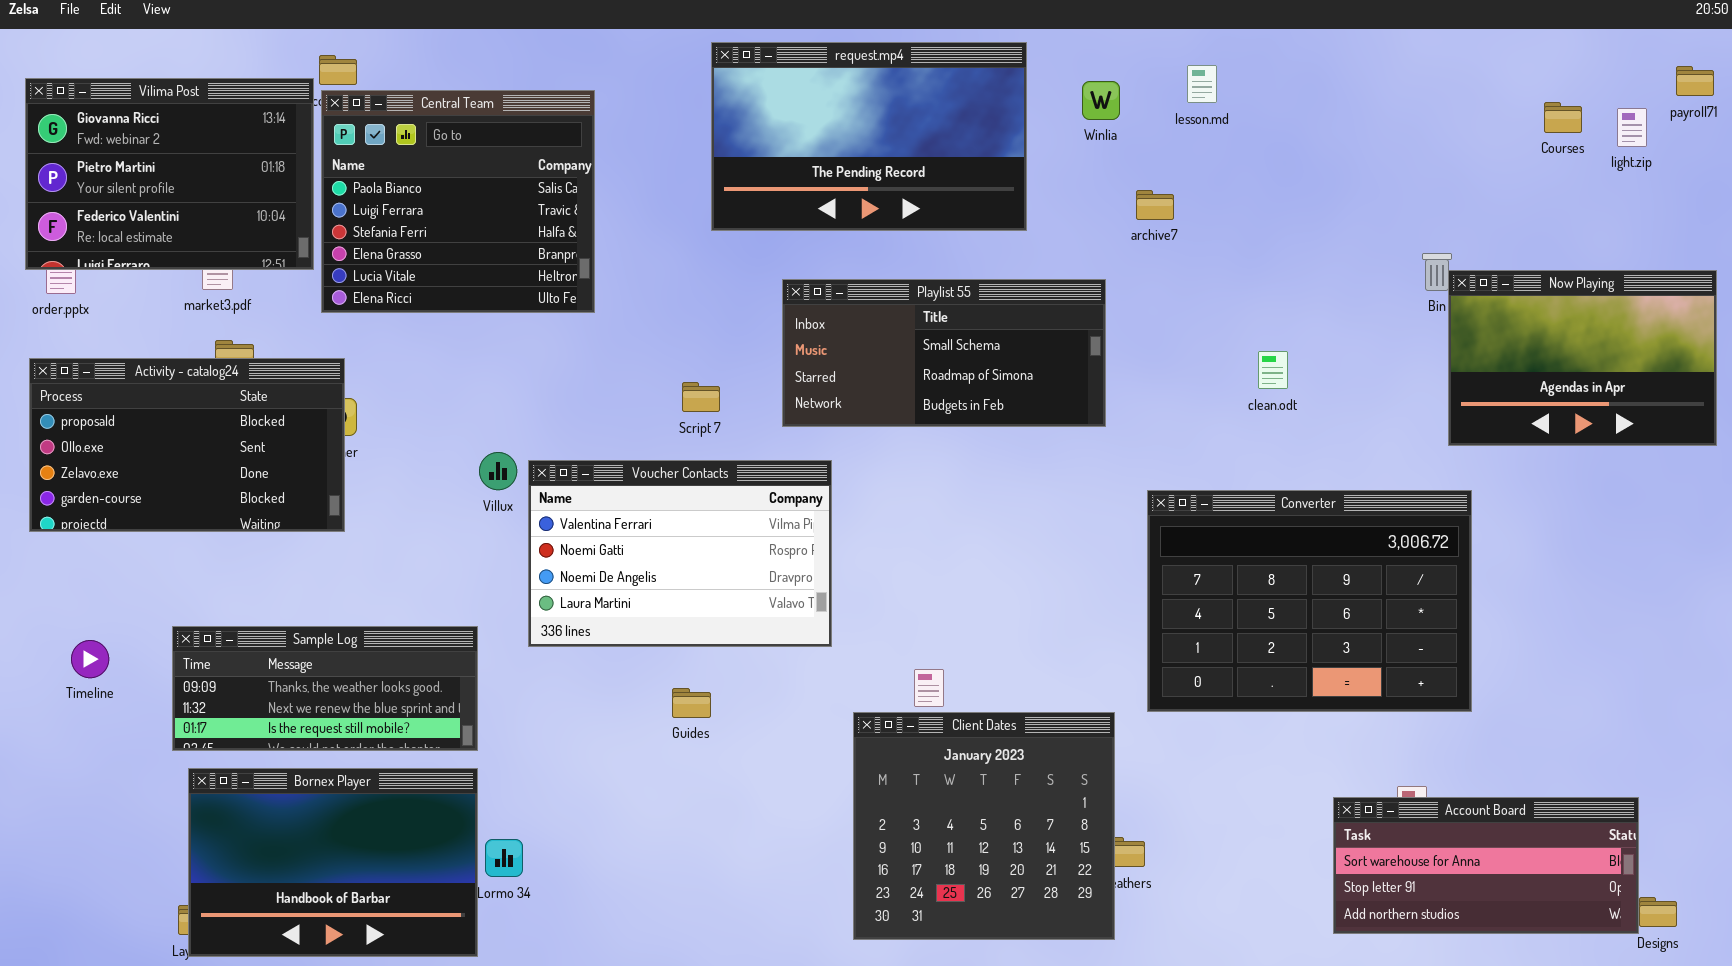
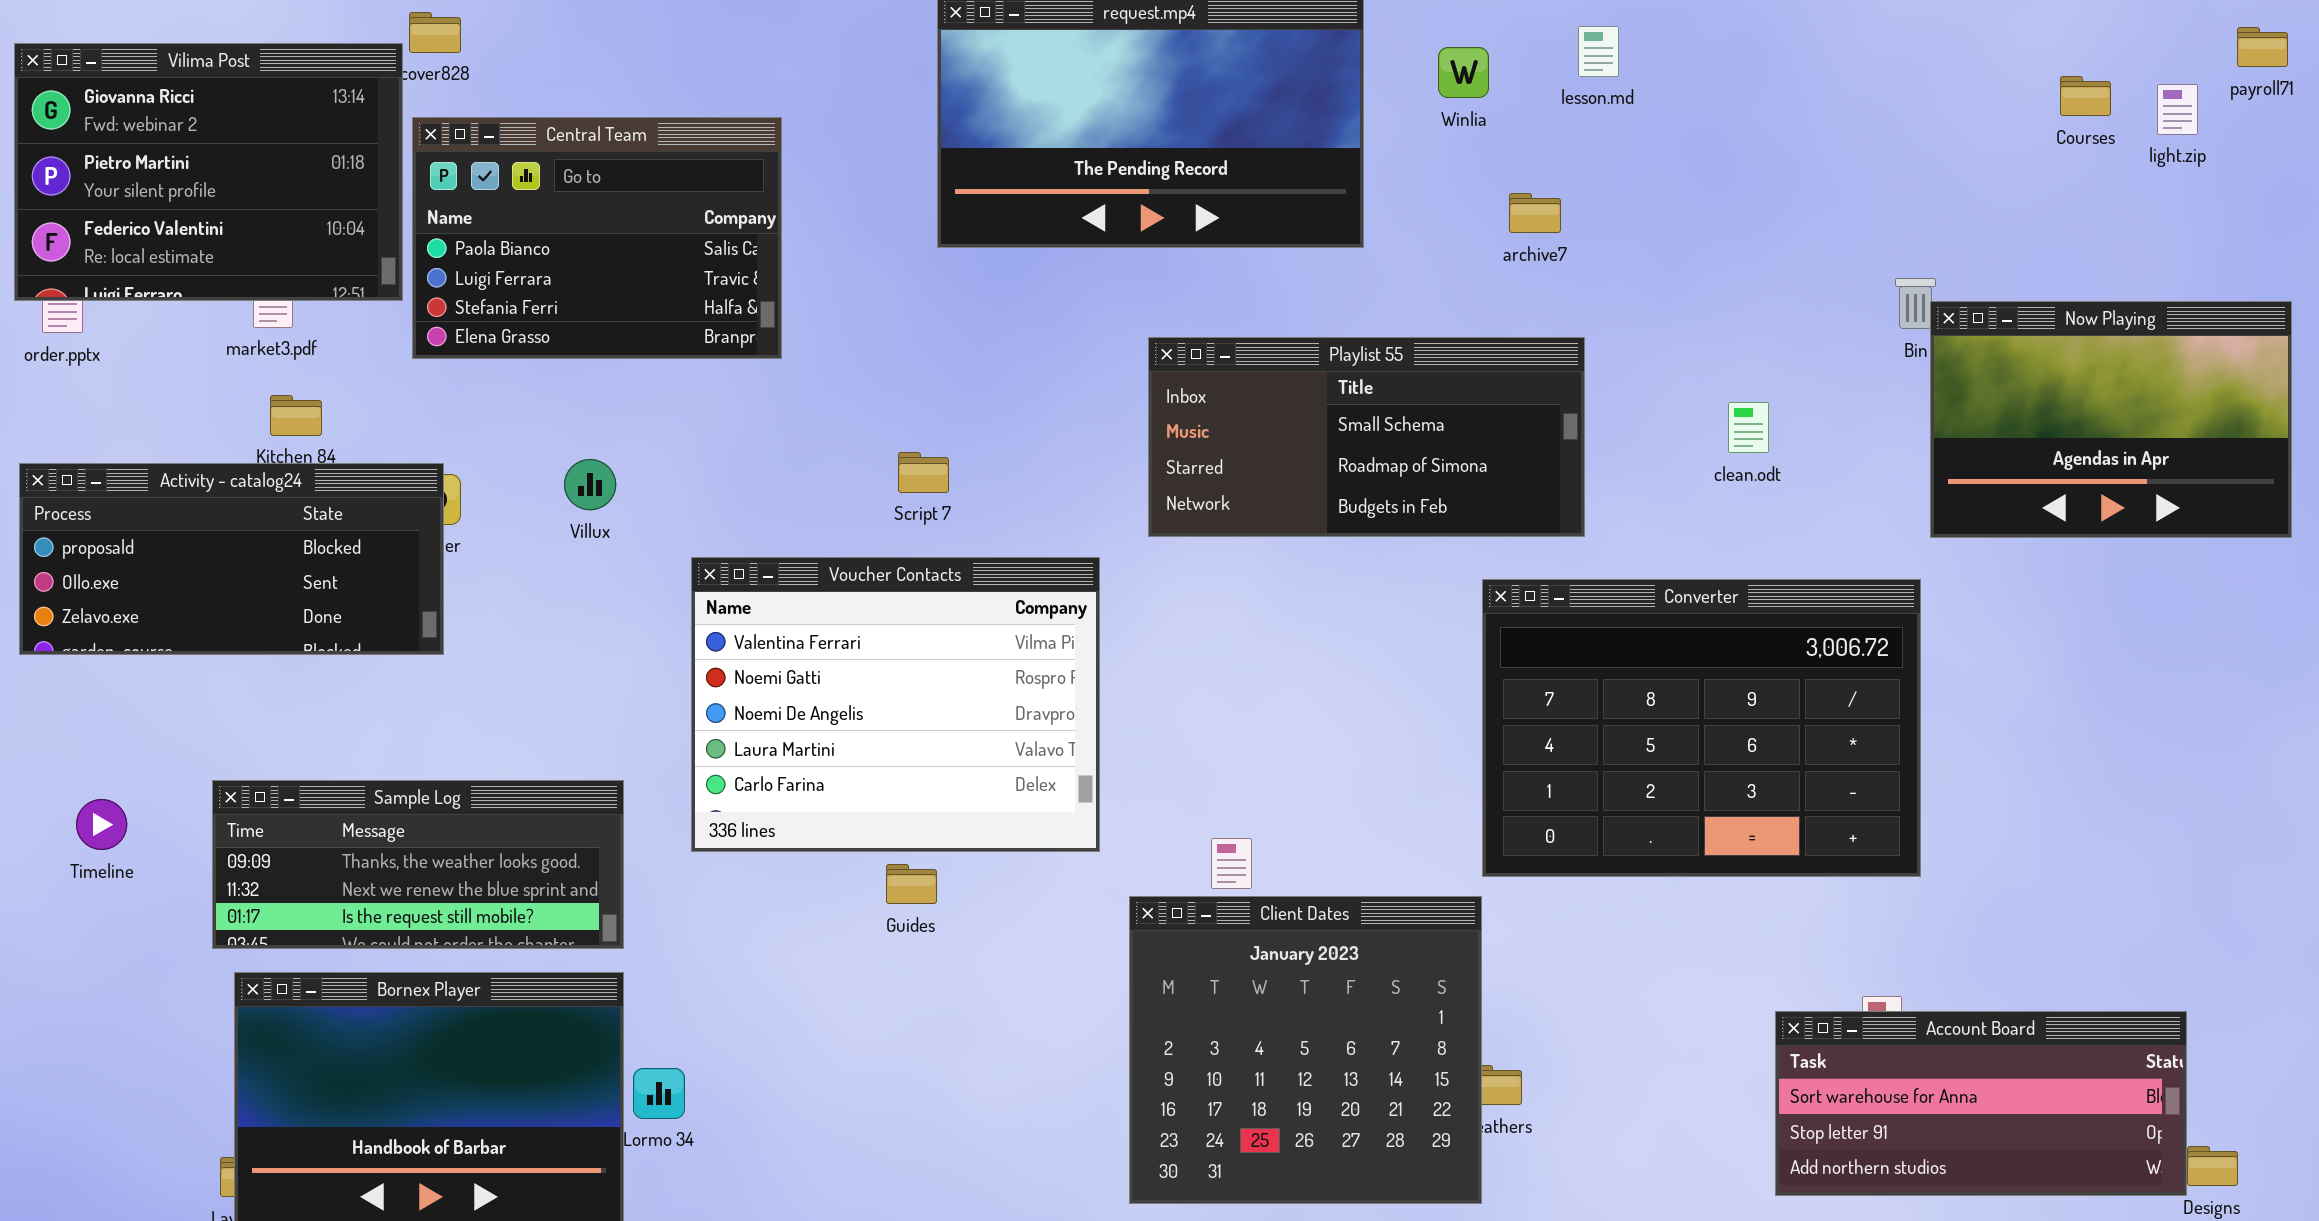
Central Team: [321,90,595,313] -> [412,117,782,359], resized
Playlist 55: [782,279,1106,427] -> [1148,337,1585,537], moved
clean.odt: [1258,351,1288,389] -> [1728,402,1769,453], moved
Activity - catalog24: [29,358,345,532] -> [19,463,444,655], resized
Villux: [479,452,517,490] -> [564,459,616,510], moved
Voucher Contacts: [528,460,832,647] -> [691,557,1100,852], resized
Converter: [1147,490,1472,712] -> [1482,579,1921,877], moved

